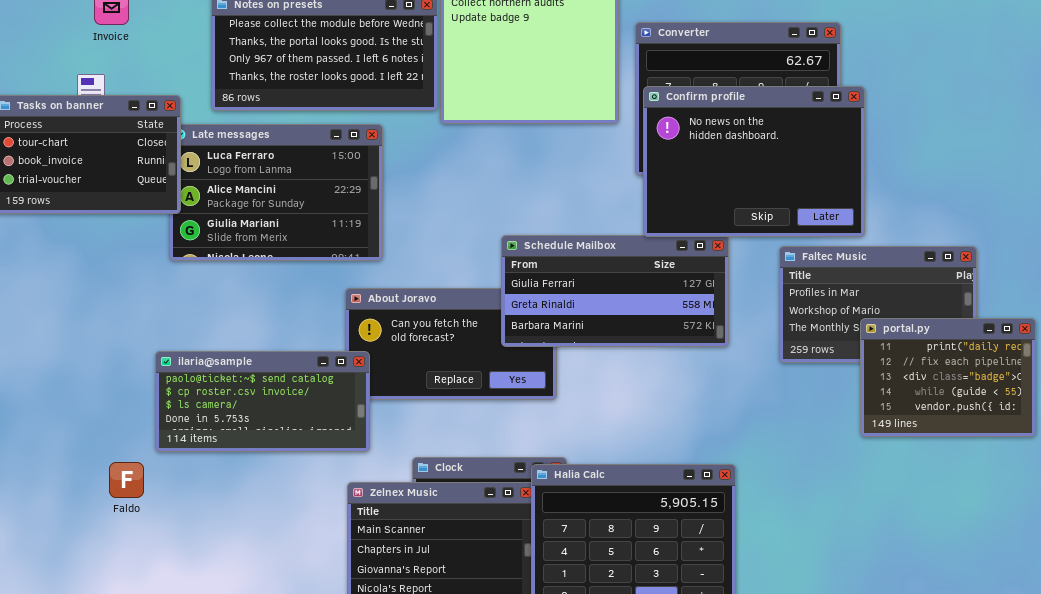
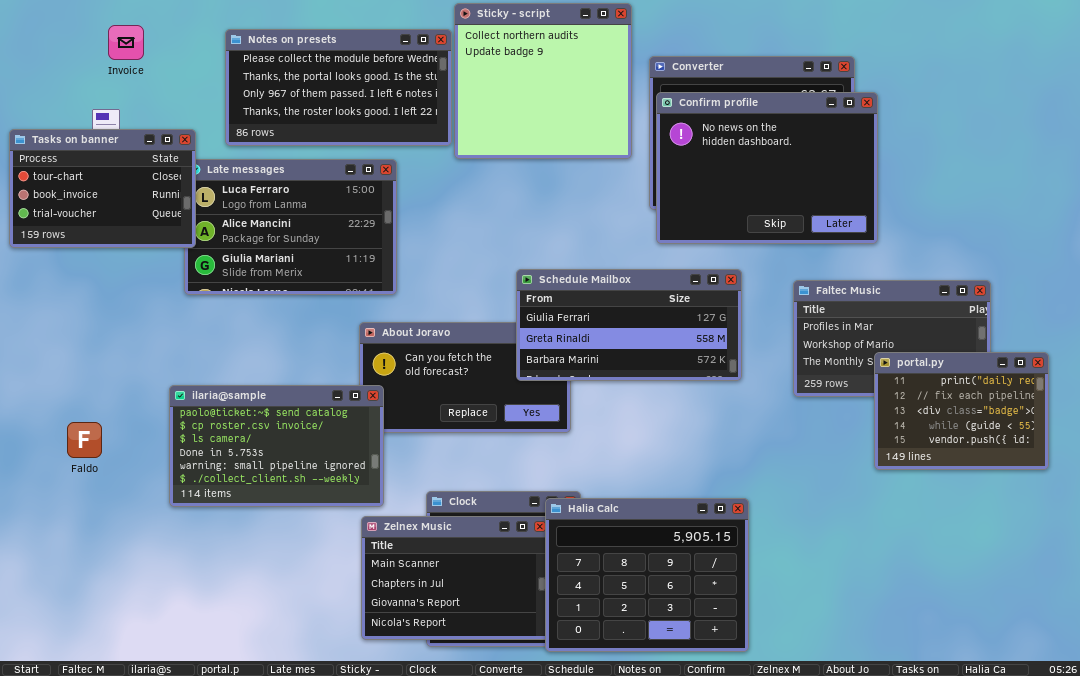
Confirm profile: [643,86,865,237] -> [656,92,878,244], moved
ilaria@sample: [155,351,370,452] -> [169,385,384,507], resized
Faldo: [109,462,144,498] -> [67,422,102,458], moved

